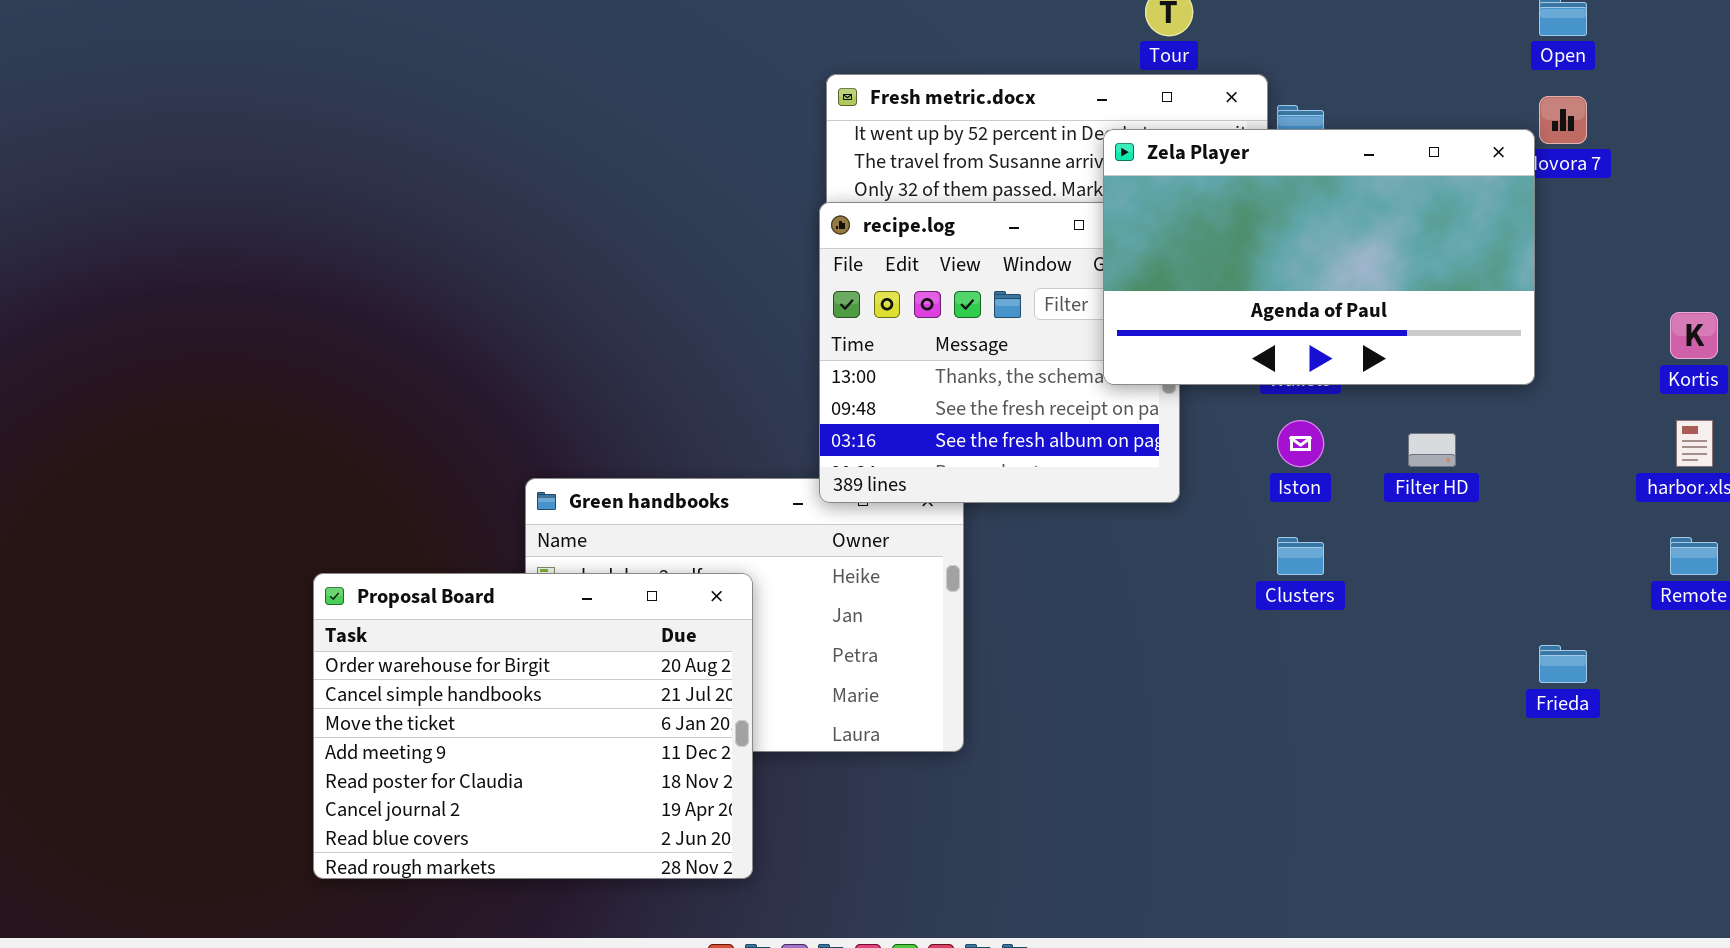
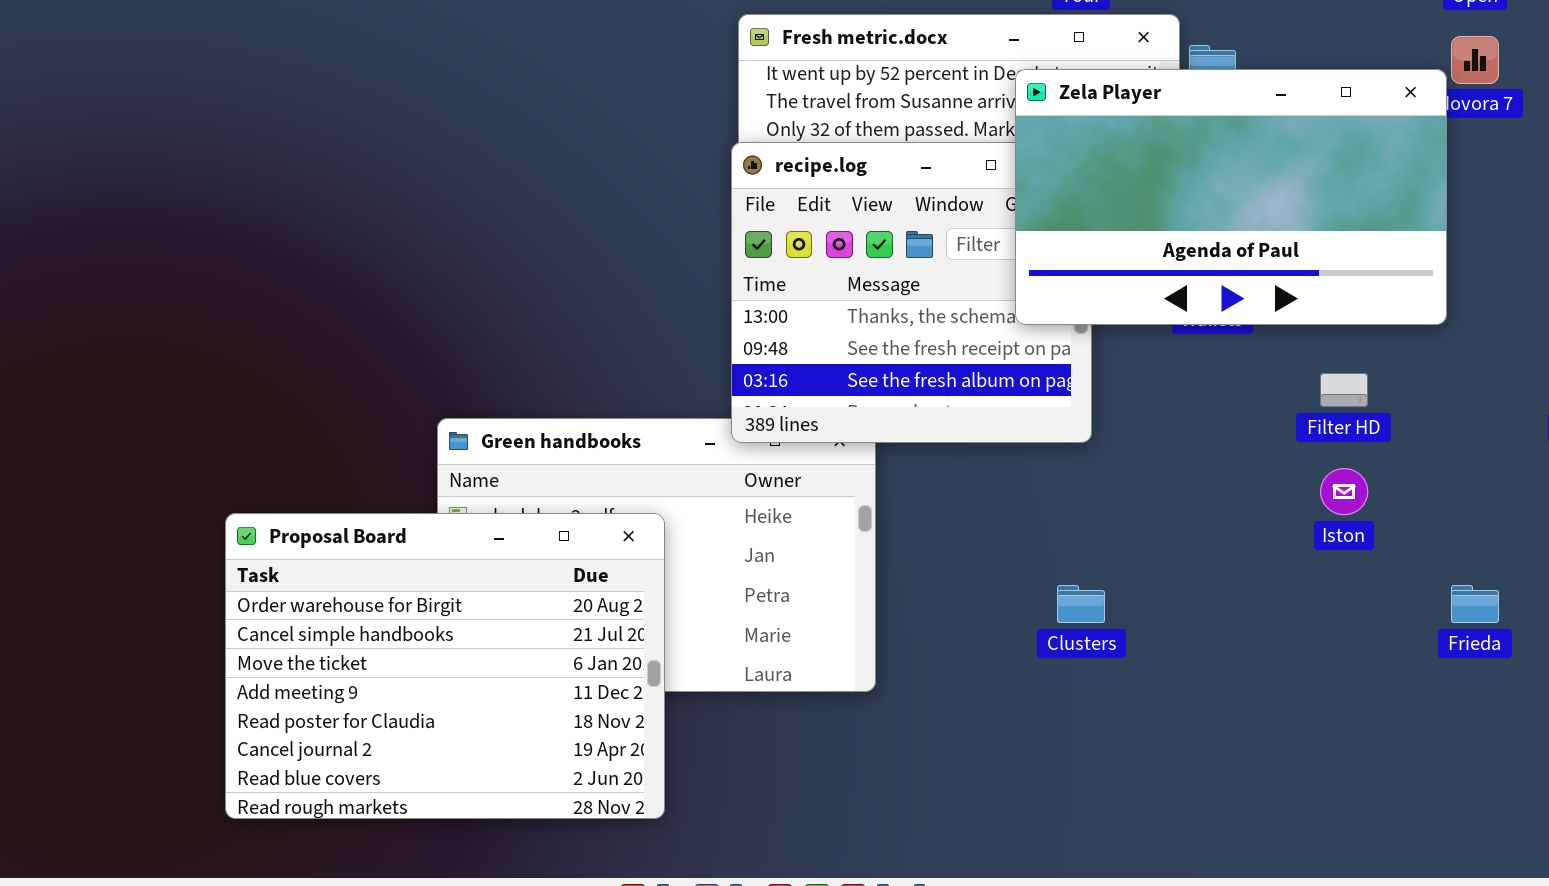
Iston: [1277,420,1324,467] -> [1320,468,1368,515], moved
Clusters: [1277,537,1324,575] -> [1057,585,1105,623], moved

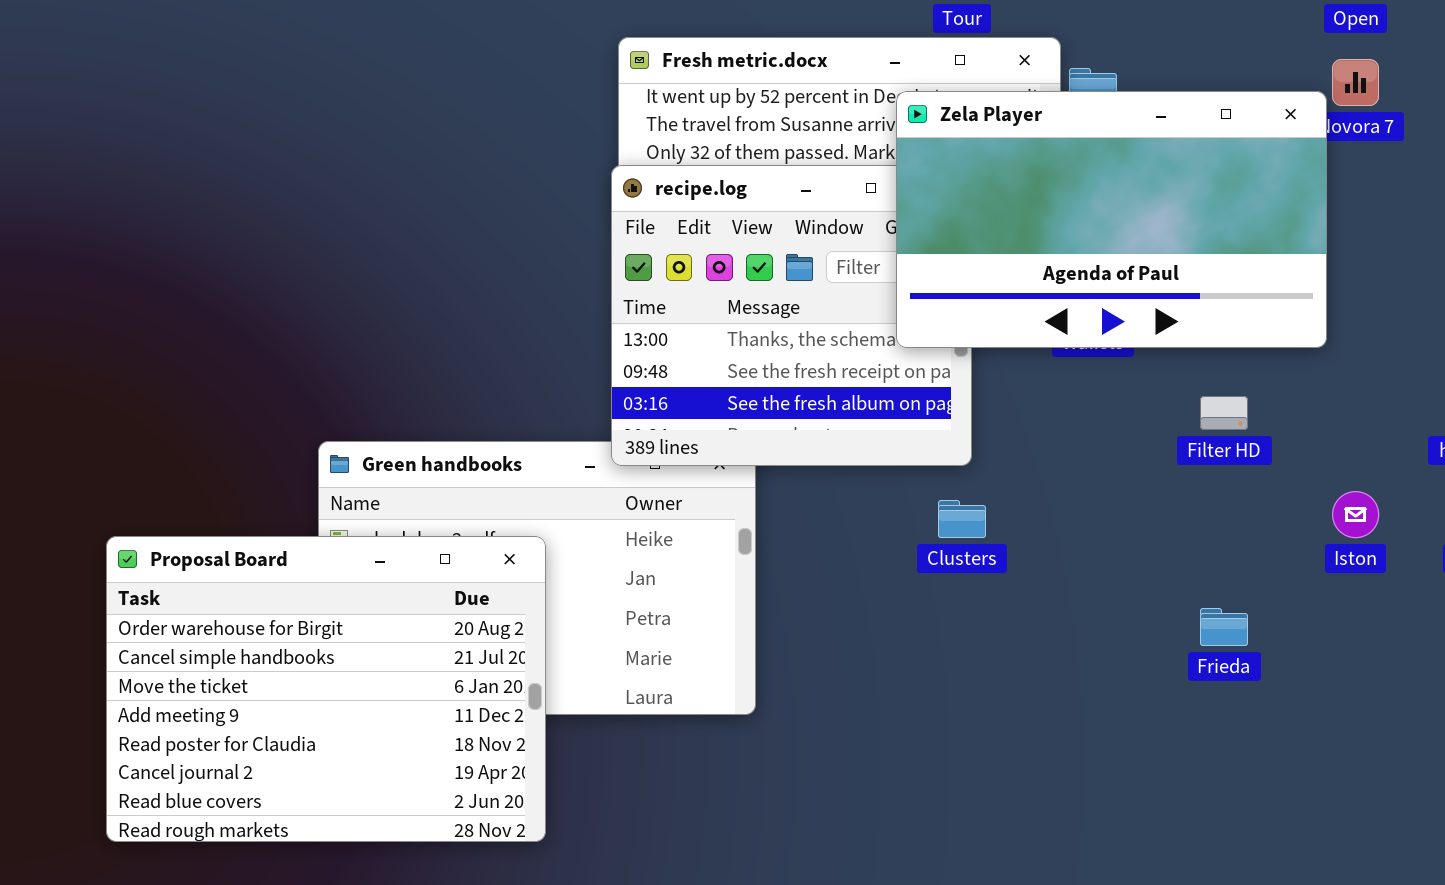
Iston: [1320,468,1368,515] -> [1332,491,1379,538], moved
Clusters: [1057,585,1105,623] -> [938,500,986,538], moved
Frieda: [1451,585,1499,623] -> [1200,608,1248,646], moved

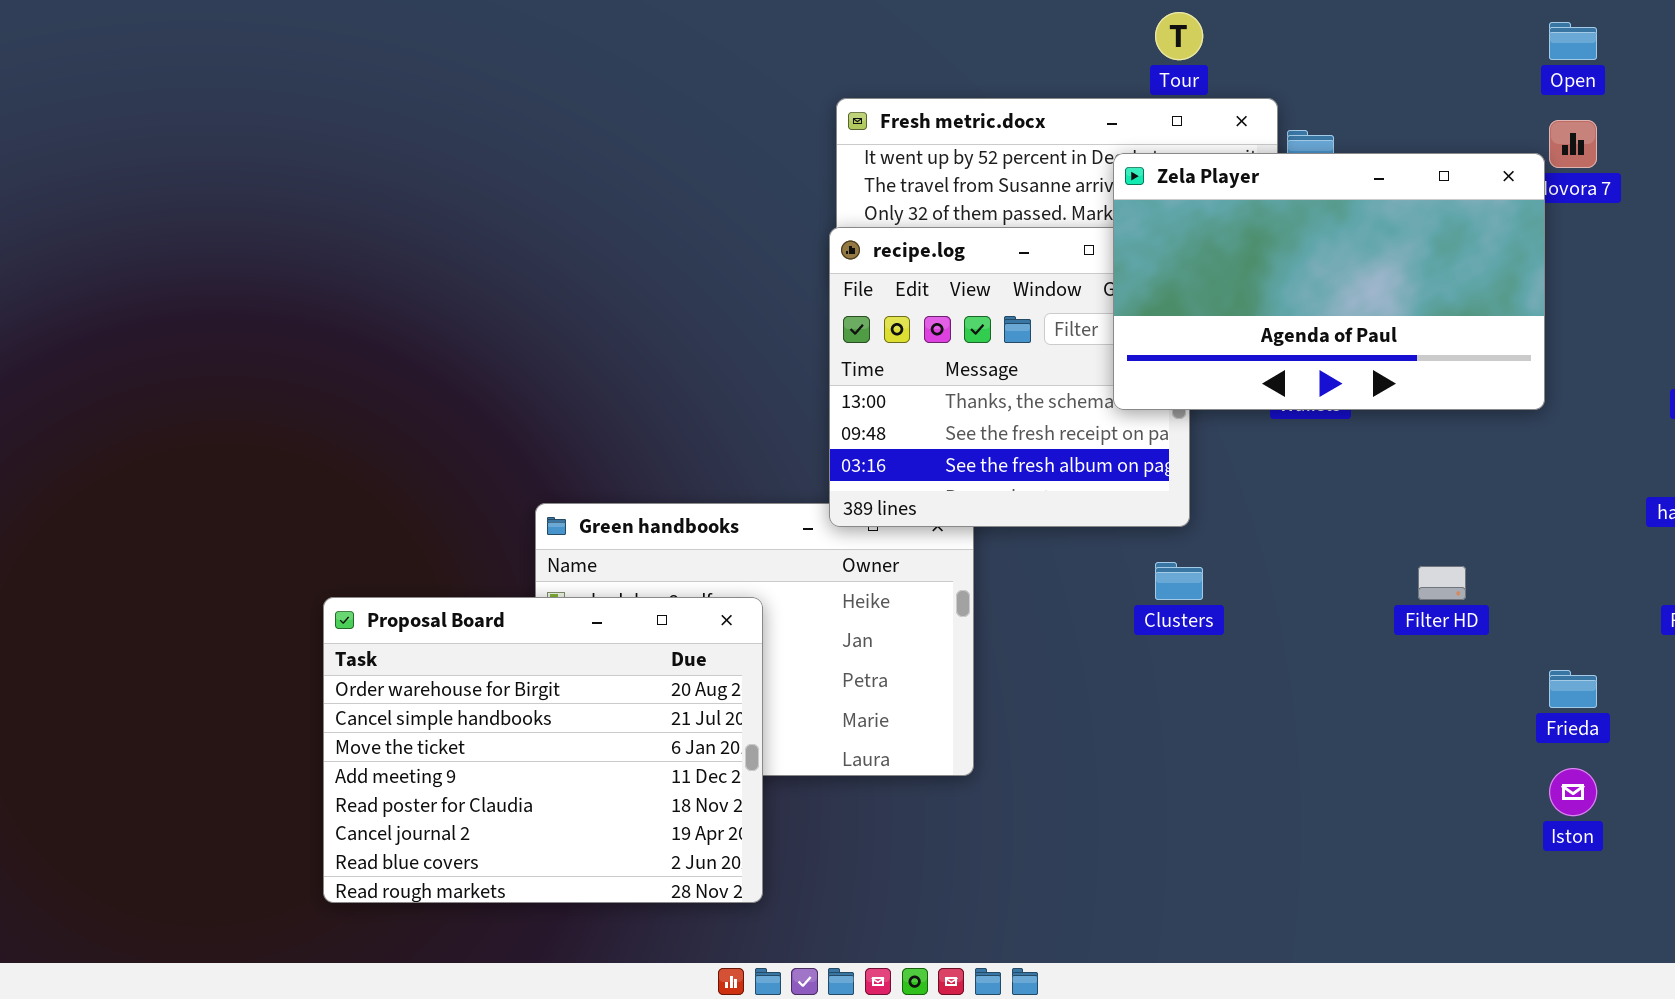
Filter HD: [1200,396,1248,430] -> [1418,566,1466,600], moved
Iston: [1332,491,1379,538] -> [1549,768,1597,816], moved
Frieda: [1200,608,1248,646] -> [1549,670,1597,708], moved

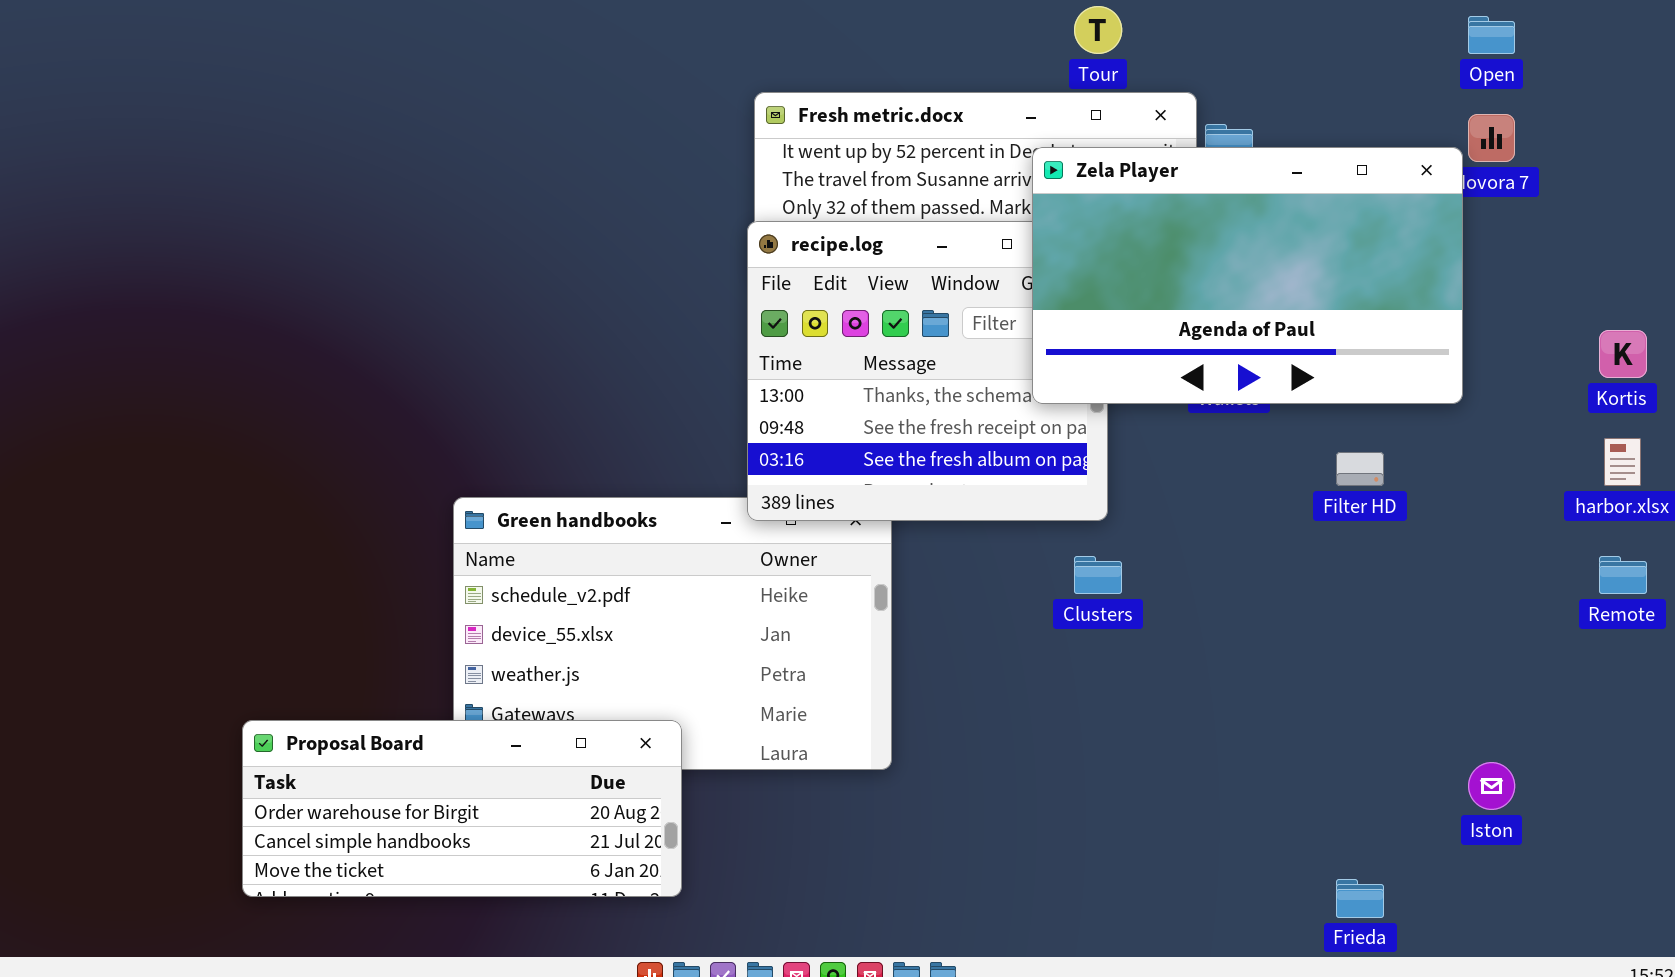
Filter HD: [1418,566,1466,600] -> [1336,452,1384,486], moved
Proposal Board: [323,597,763,903] -> [242,720,682,897], resized
Frieda: [1549,670,1597,708] -> [1336,879,1384,918], moved

